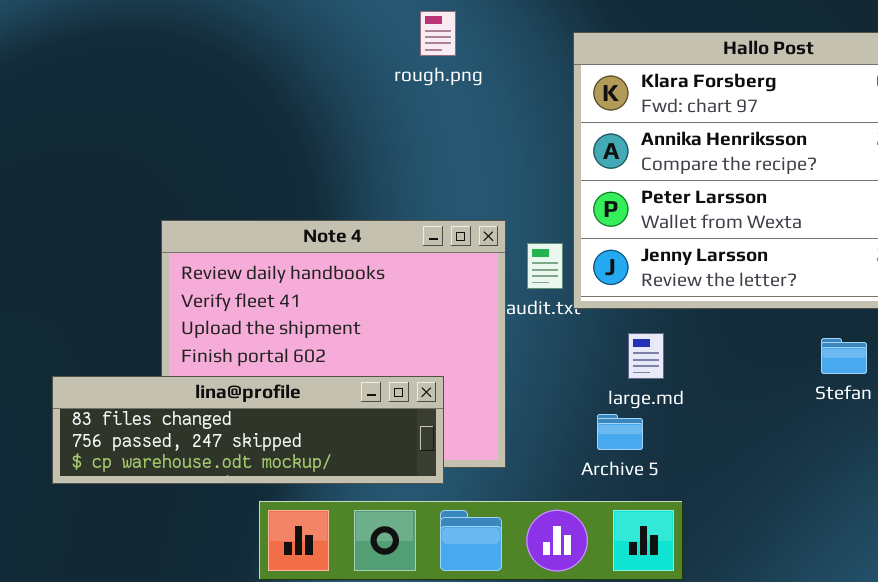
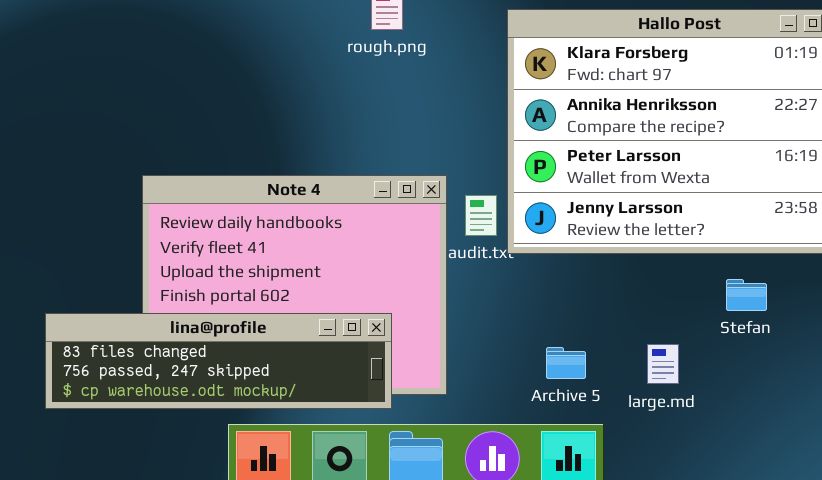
large.md: [628,333,664,379] -> [647,344,679,384], moved
Archive 5: [597,414,643,450] -> [546,347,586,379], moved

